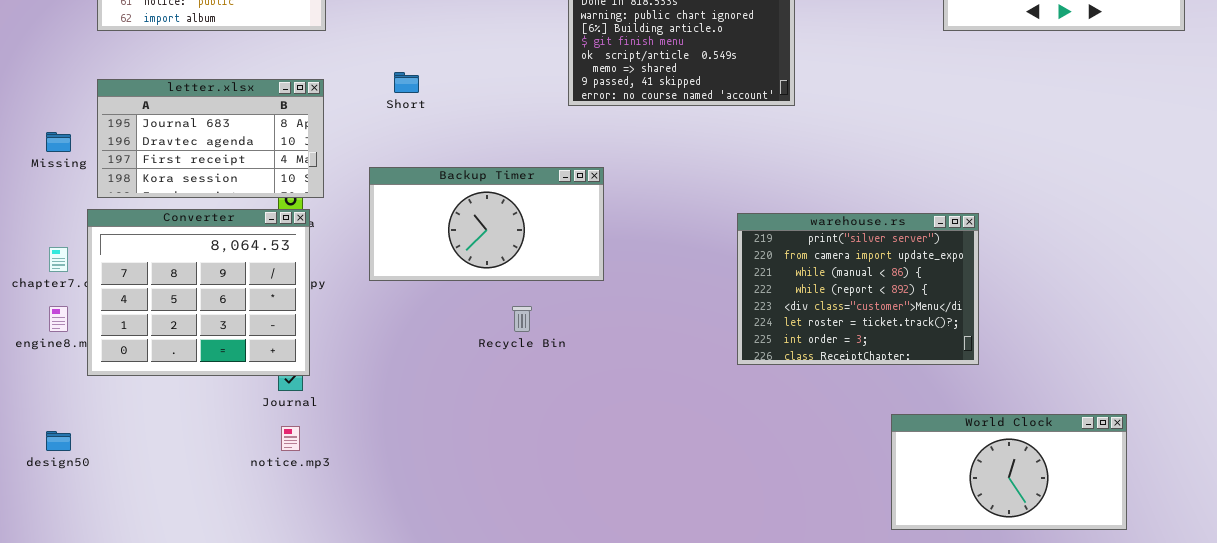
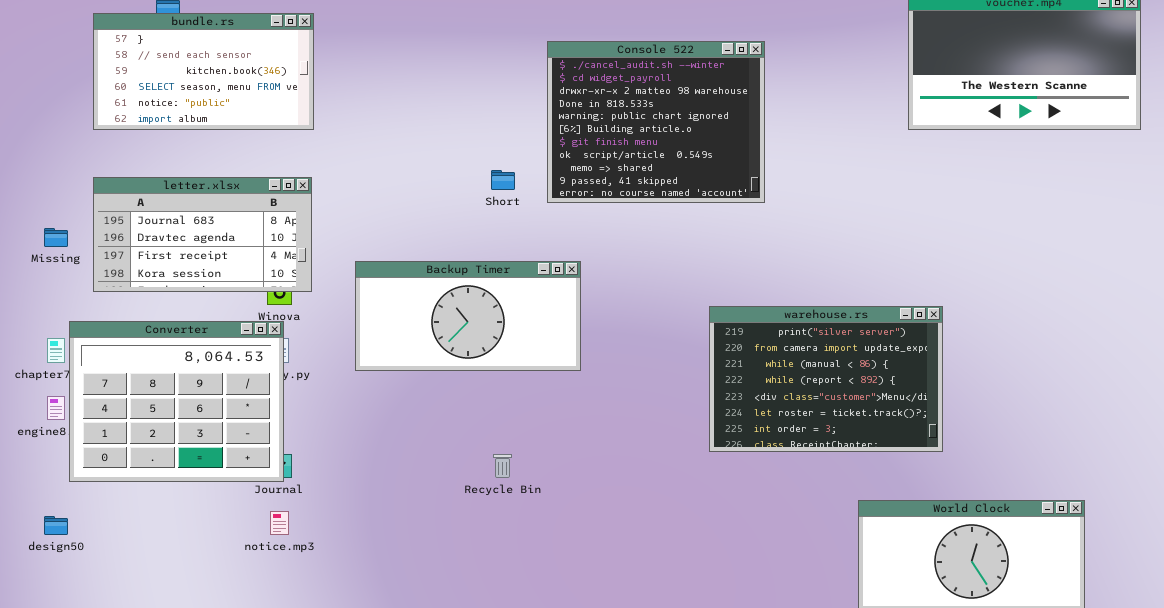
Short: [394,72,419,93] -> [491,170,515,190], moved
Converter: [87,209,310,376] -> [69,321,284,482], moved
Recycle Bin: [512,306,532,332] -> [493,454,512,478], moved

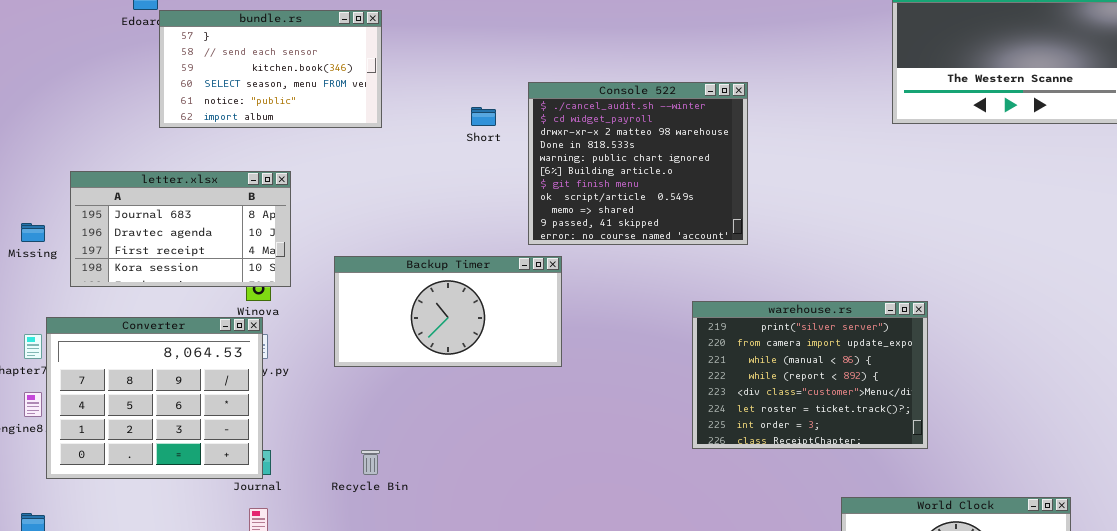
bundle.rs: [93,13,314,130] -> [159,10,382,128], moved
Console 522: [547,41,765,203] -> [528,82,748,245], moved
Short: [491,170,515,190] -> [471,107,496,126], moved
Recycle Bin: [493,454,512,478] -> [361,450,380,475], moved

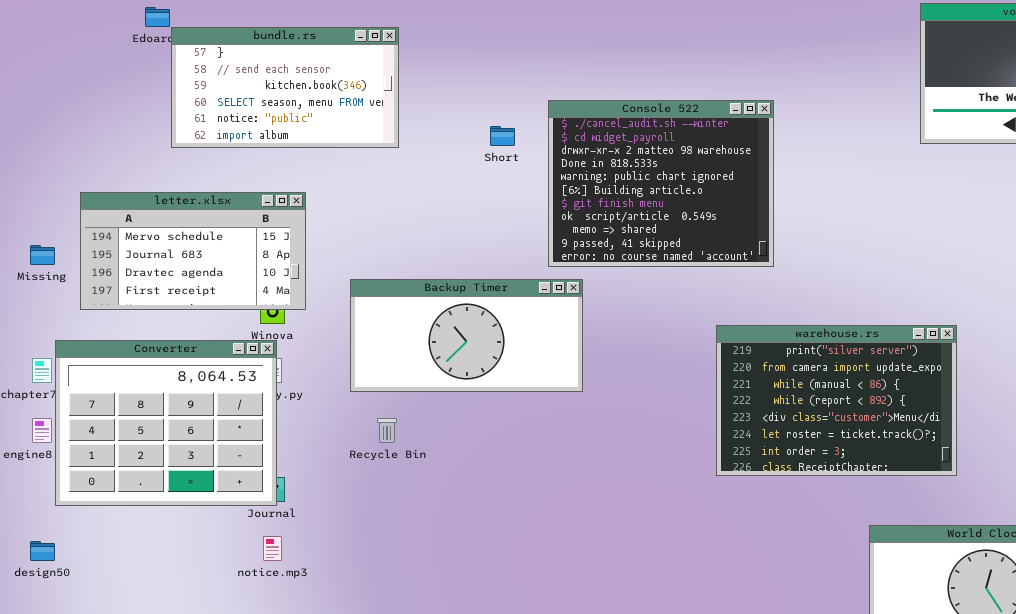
letter.xlsx: [70,171,291,287] -> [80,192,306,310], scrolled up 1 row
Recycle Bin: [361,450,380,475] -> [377,418,397,443], moved

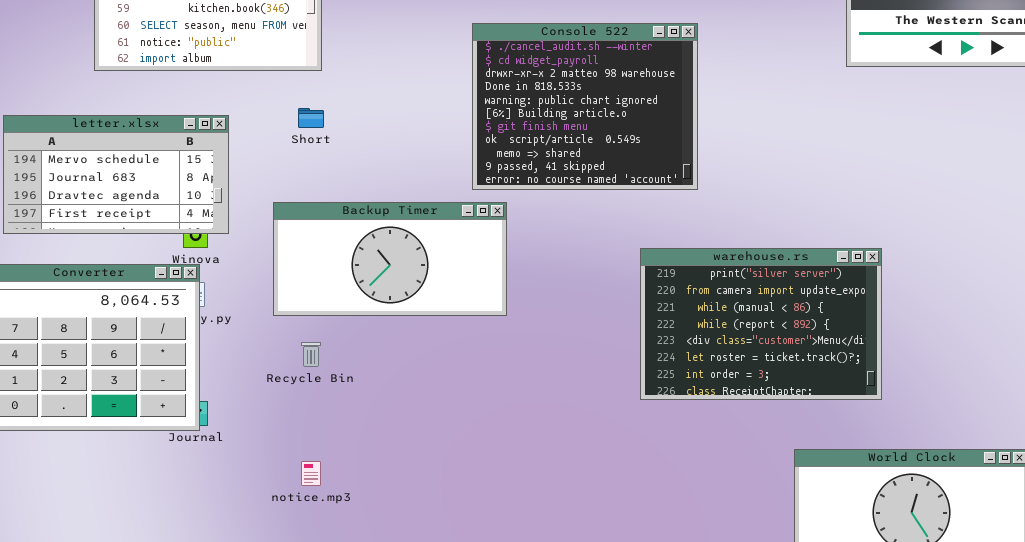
Short: [490,126,515,146] -> [298,108,324,128], moved
notice.mp3: [263,536,282,561] -> [301,461,321,486], moved

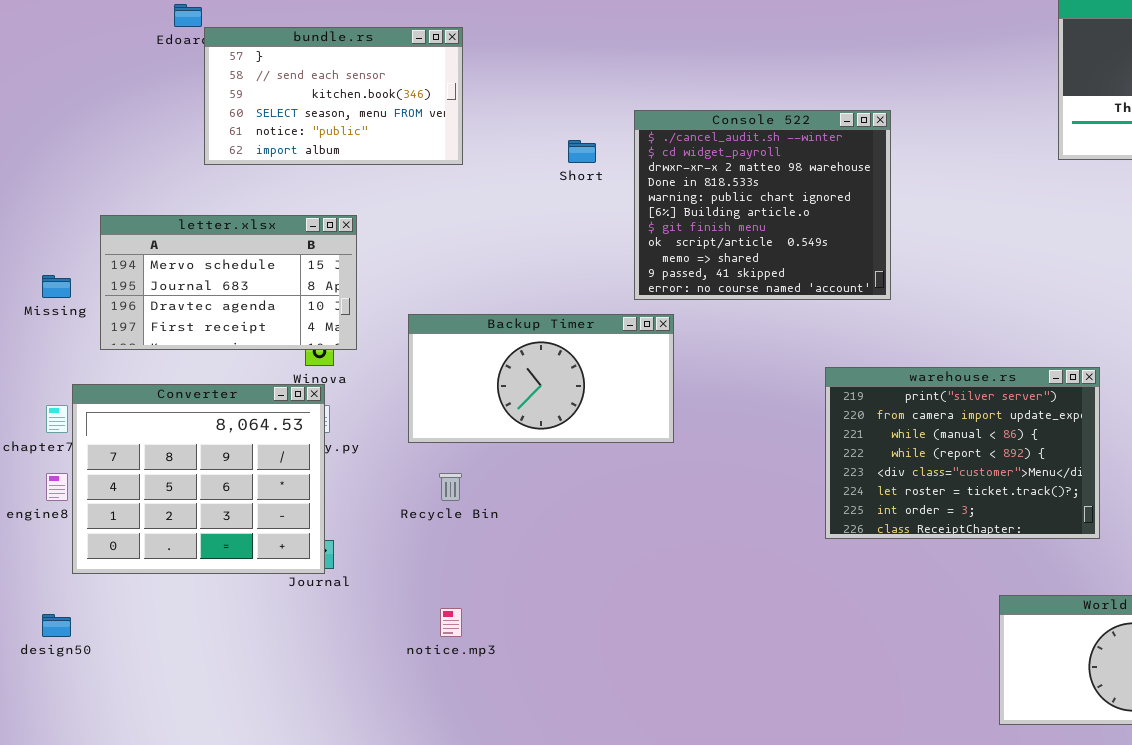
Short: [298,108,324,128] -> [568,140,596,163], moved

